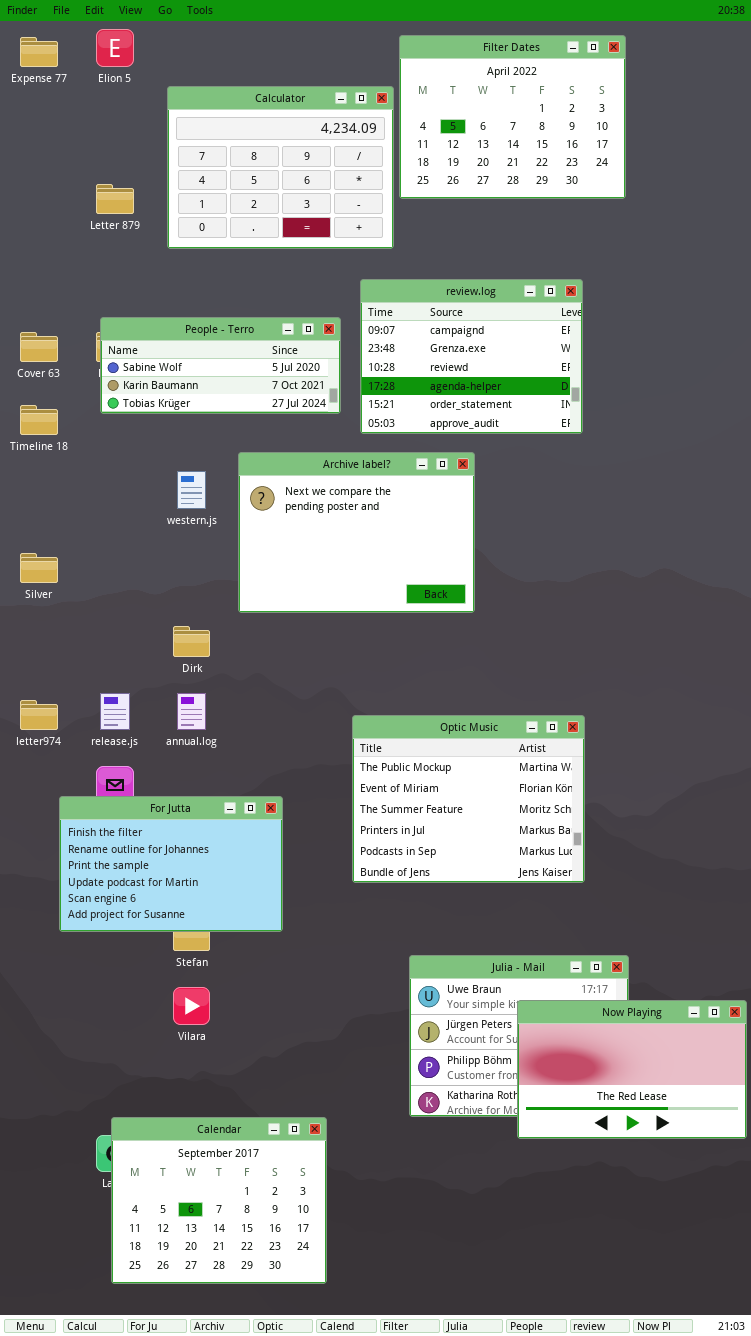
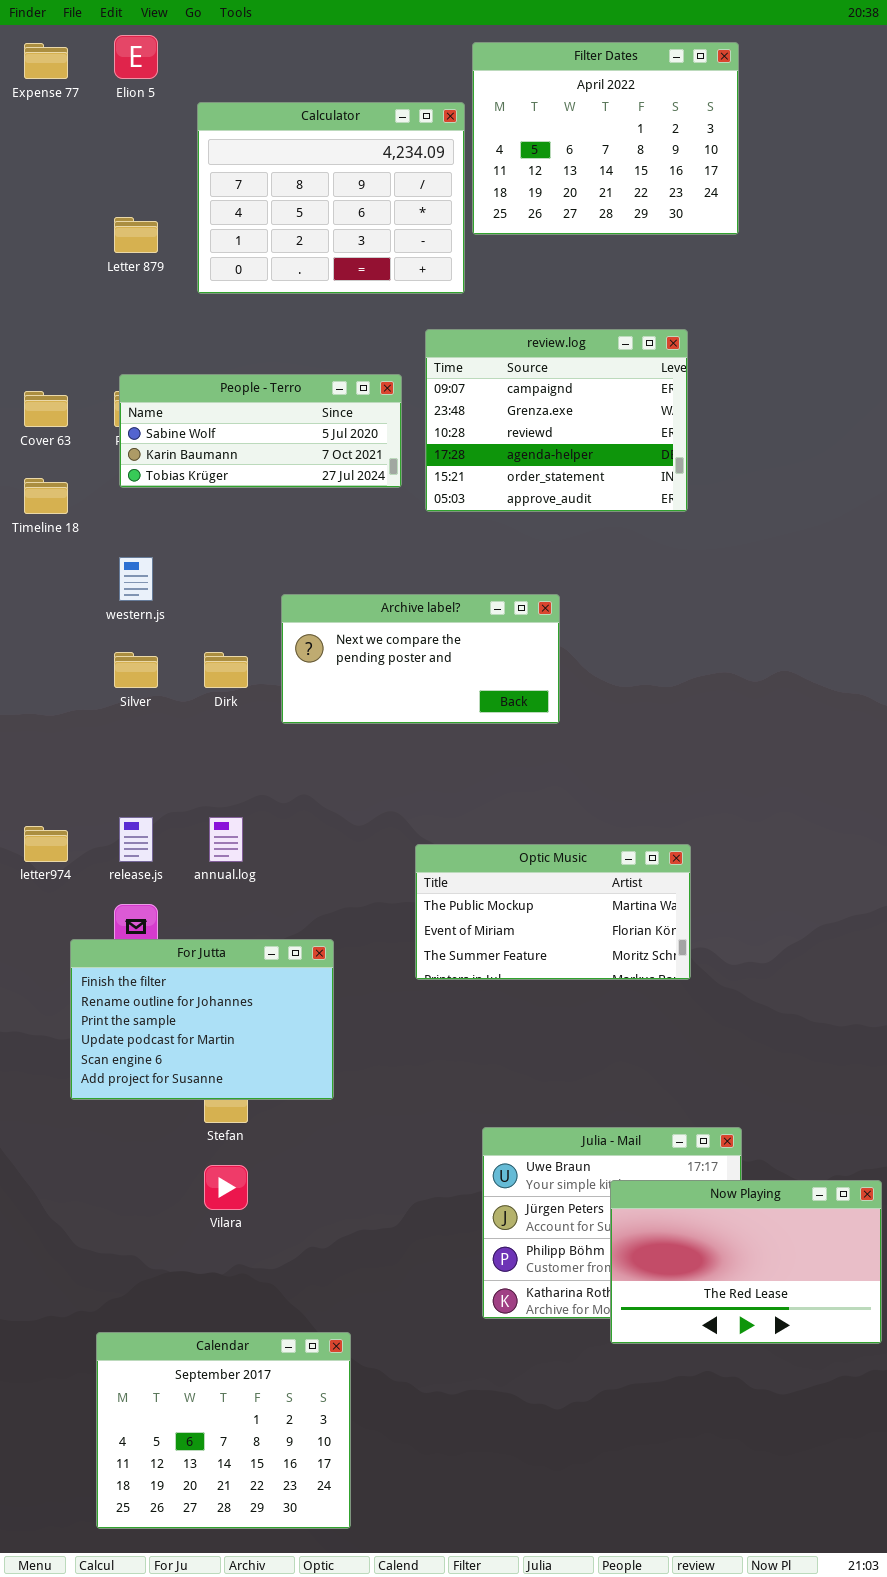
Archive label?: [238,452,475,613] -> [281,594,560,724], resized
western.js: [177,471,206,509] -> [119,557,153,601], moved
Silver: [20,553,58,583] -> [114,652,158,688], moved
Dirk: [173,626,210,657] -> [204,652,248,688], moved
Optic Music: [352,715,585,883] -> [415,844,691,980], resized
Calendar: [111,1117,327,1284] -> [96,1332,351,1529], moved

